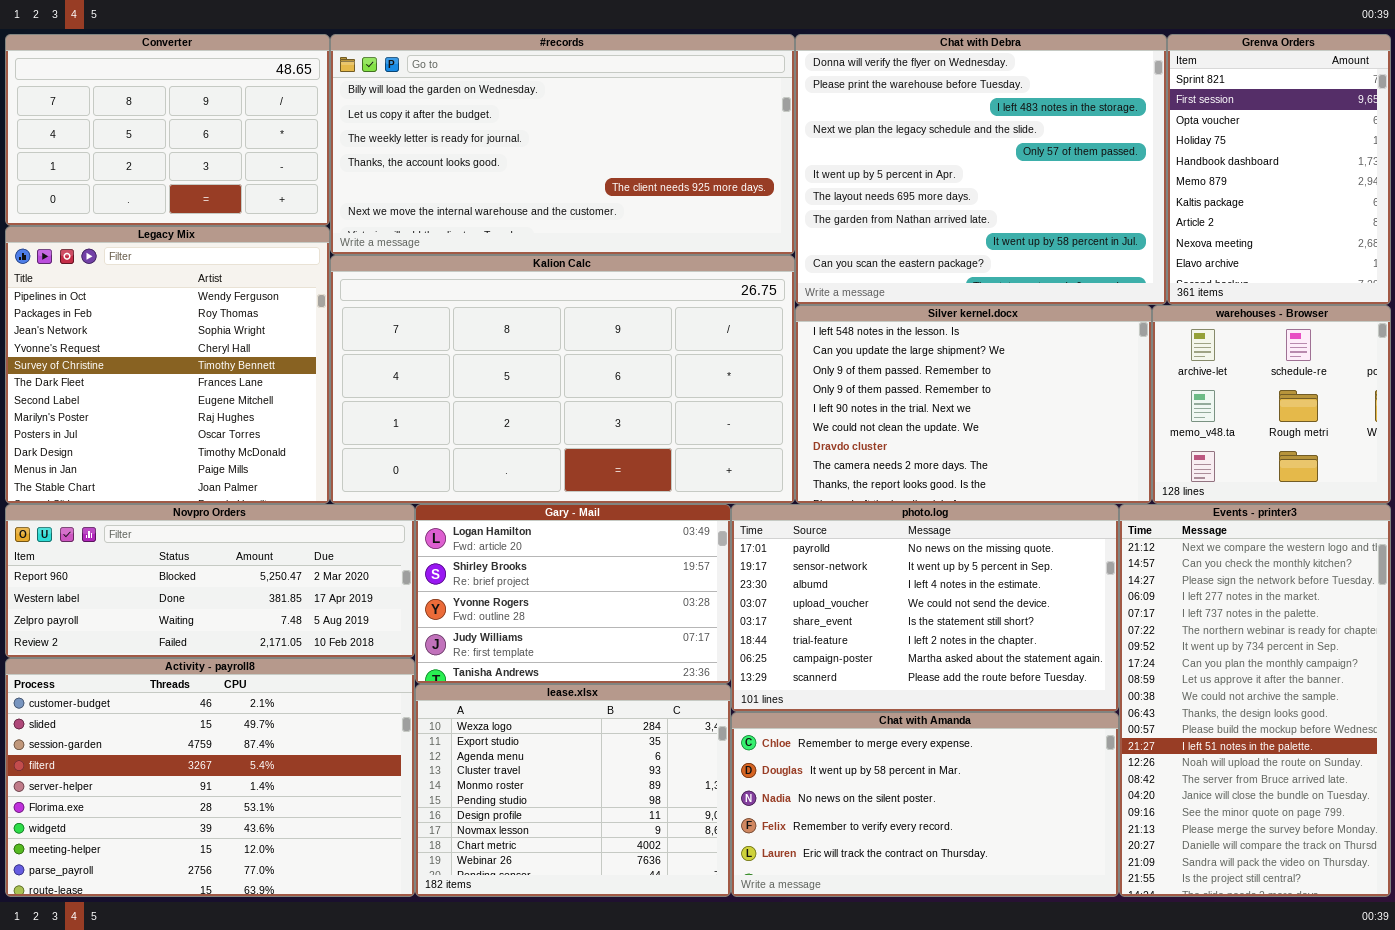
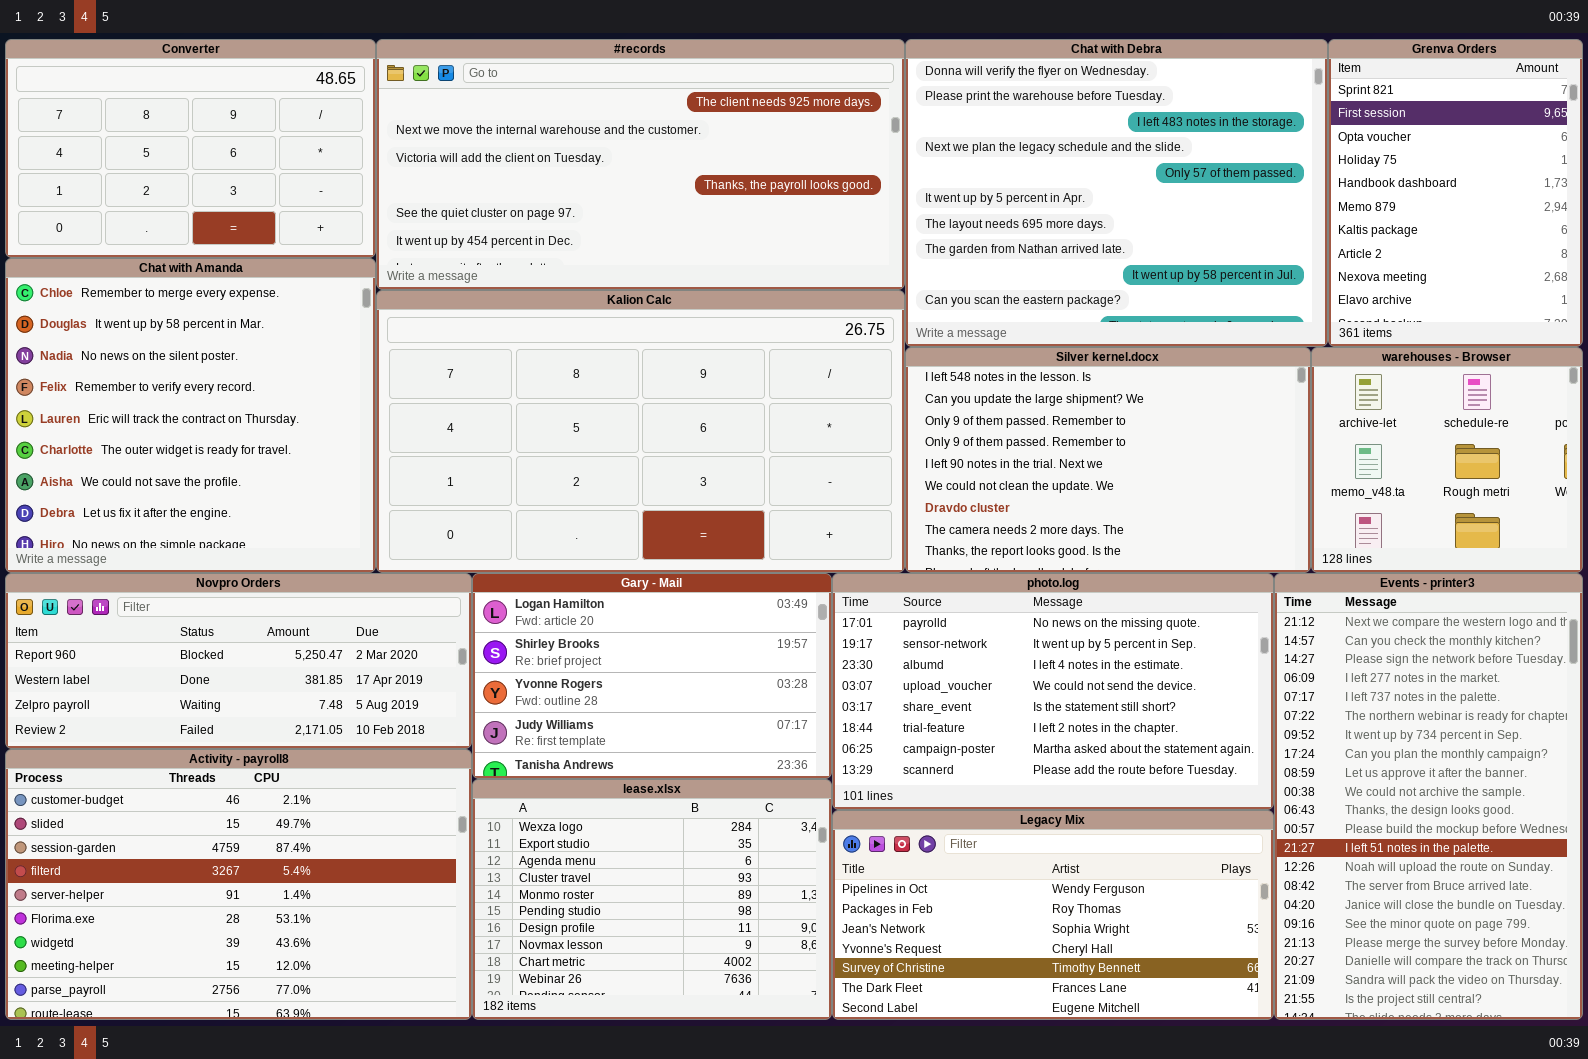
#records: [330,34,795,255] -> [376,39,905,290], scrolled down 4 rows
Legacy Mix: [5,226,330,504] -> [832,810,1274,1020], moved, resized
Chat with Amanda: [731,712,1119,897] -> [5,258,376,573], moved, resized

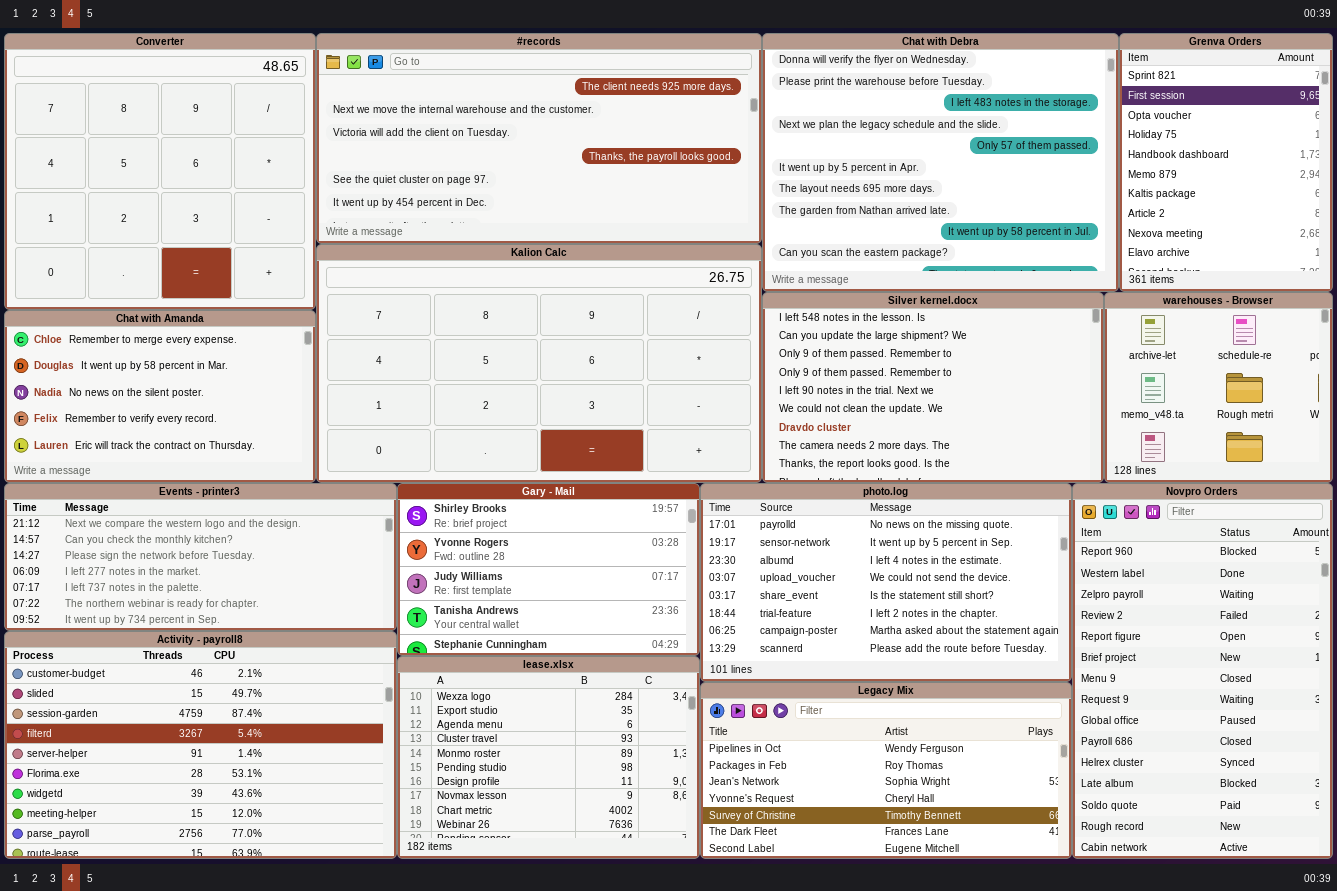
Converter: [5,39,376,258] -> [4,33,316,310], resized
Chat with Amanda: [5,258,376,573] -> [4,310,316,483], resized
Novpro Orders: [5,573,472,749] -> [1072,483,1333,859], moved, resized
Gary - Mail: [472,573,832,779] -> [397,483,700,656], scrolled down 1 row
Events - printer3: [1274,573,1583,1020] -> [4,483,397,631], moved, resized

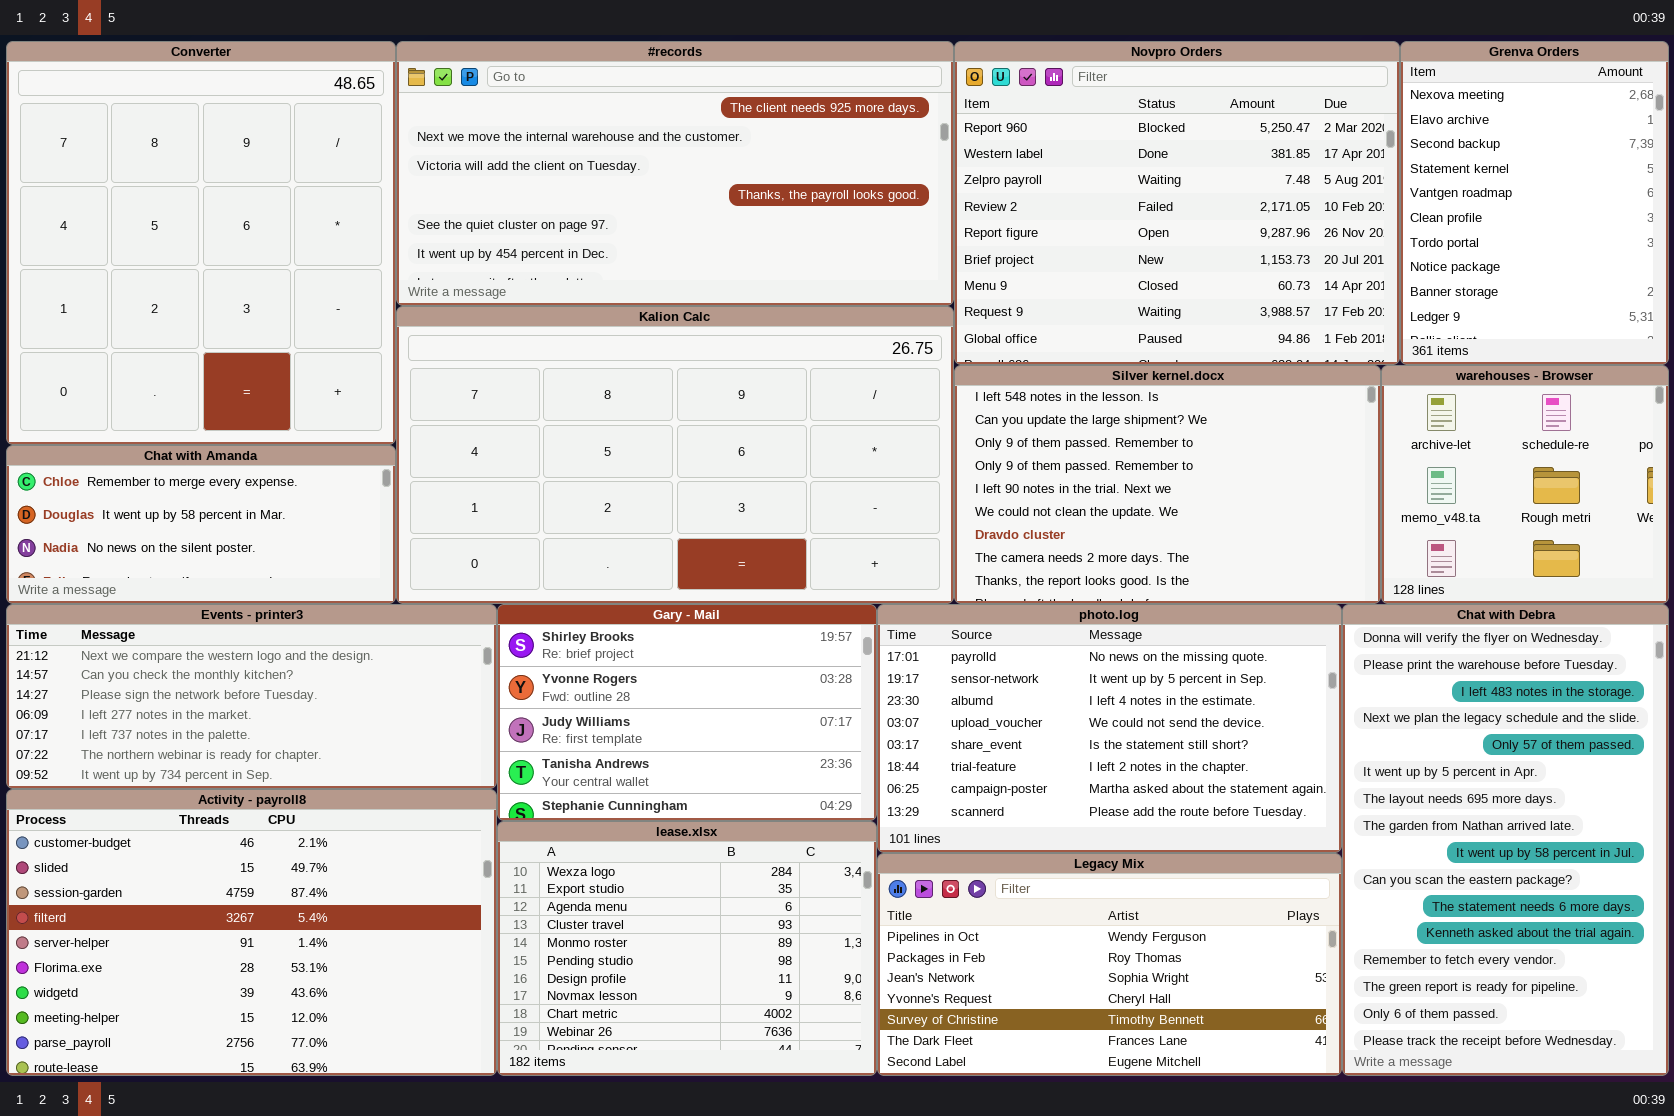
Converter: [4,33,316,310] -> [6,41,396,445], resized
Chat with Debra: [762,33,1119,292] -> [1342,604,1669,1076], moved, resized
Grenva Orders: [1119,33,1333,292] -> [1400,41,1669,365], scrolled down 8 rows
Chat with Amanda: [4,310,316,483] -> [6,445,396,604], resized
Novpro Orders: [1072,483,1333,859] -> [954,41,1400,365], moved, resized

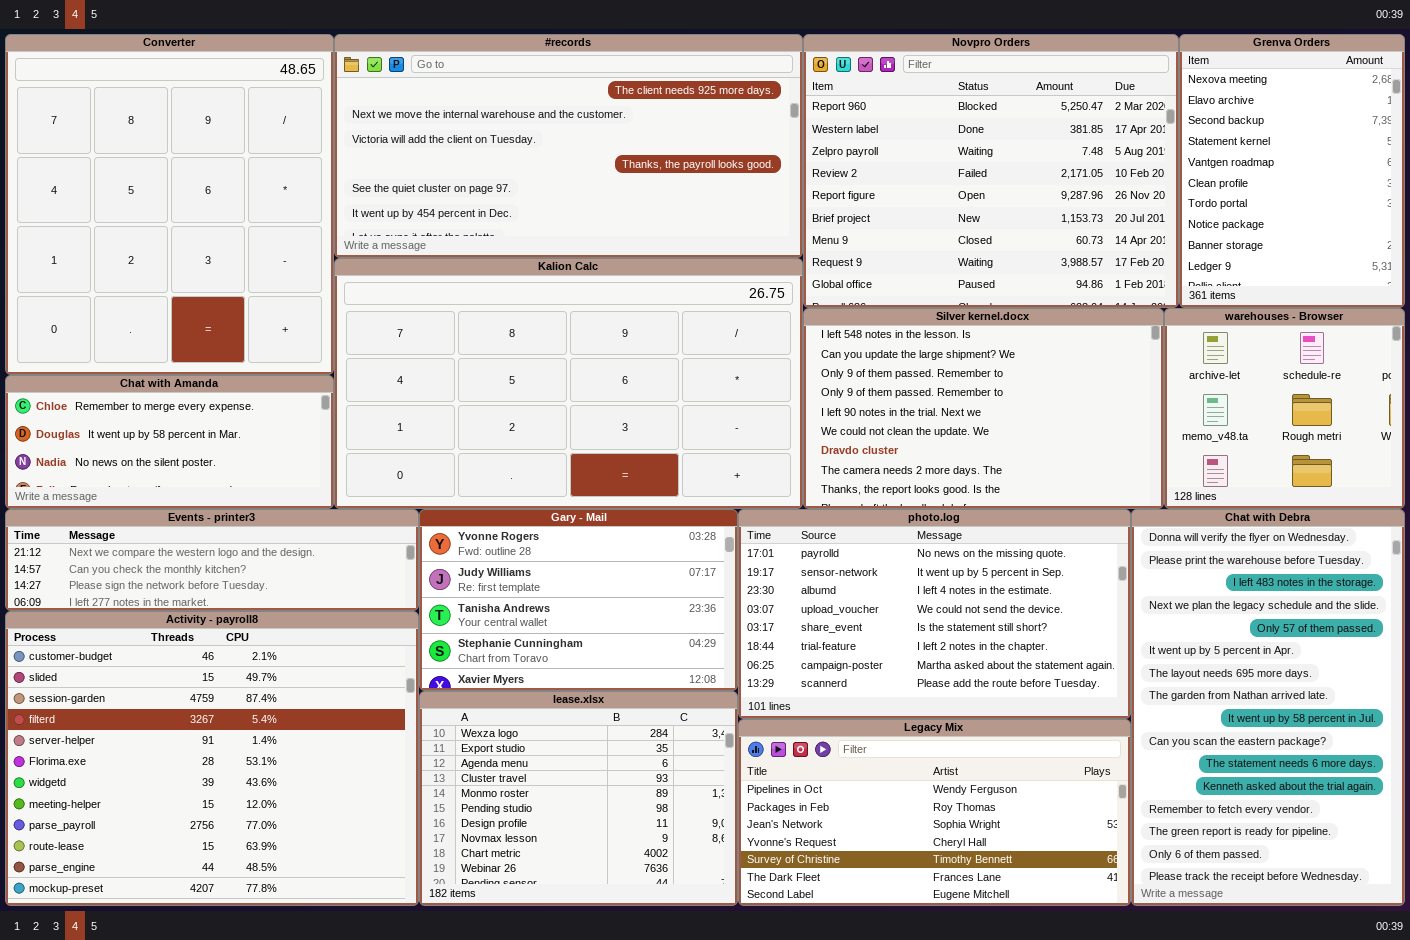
Events - printer3: [6,604,497,789] -> [5,509,419,611], resized
Gary - Mail: [497,604,877,821] -> [419,509,738,691], scrolled down 1 row
Activity - payroll8: [6,789,497,1076] -> [5,611,419,906], resized

